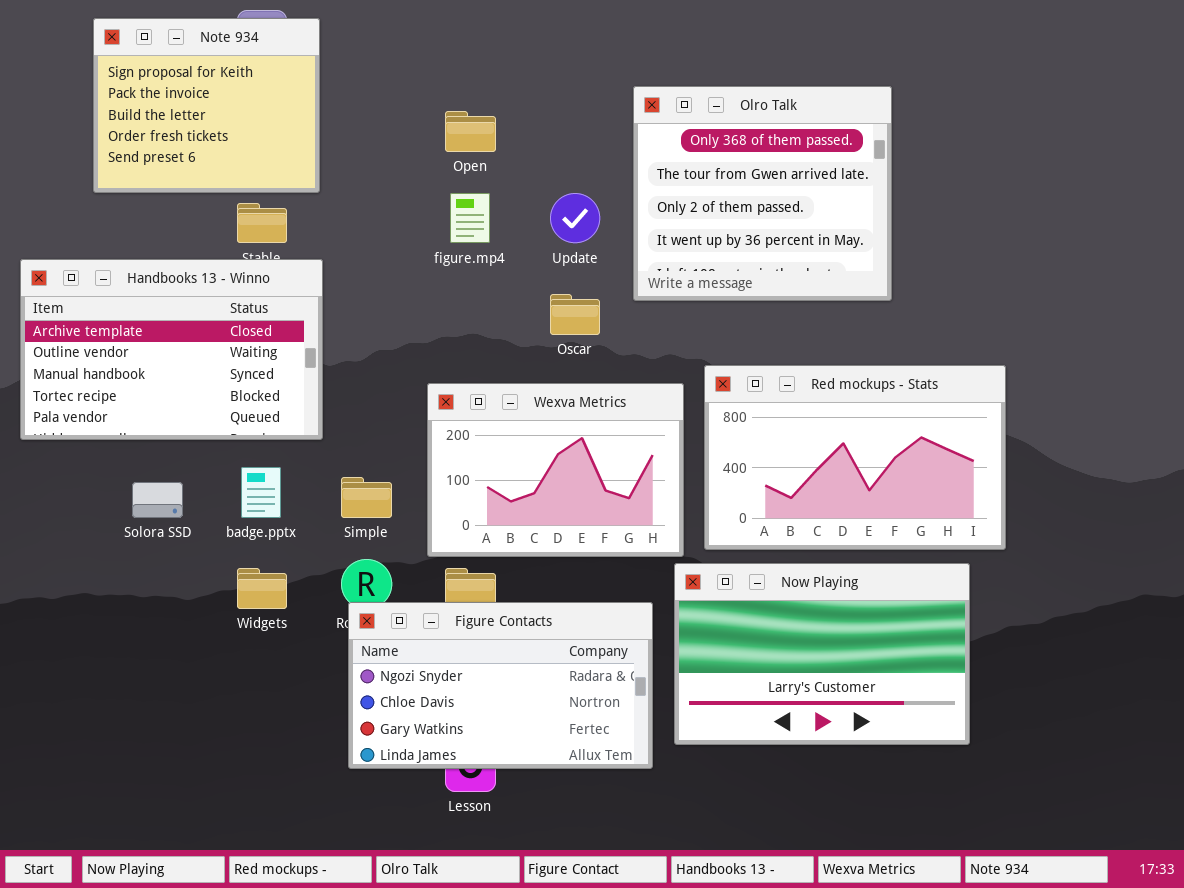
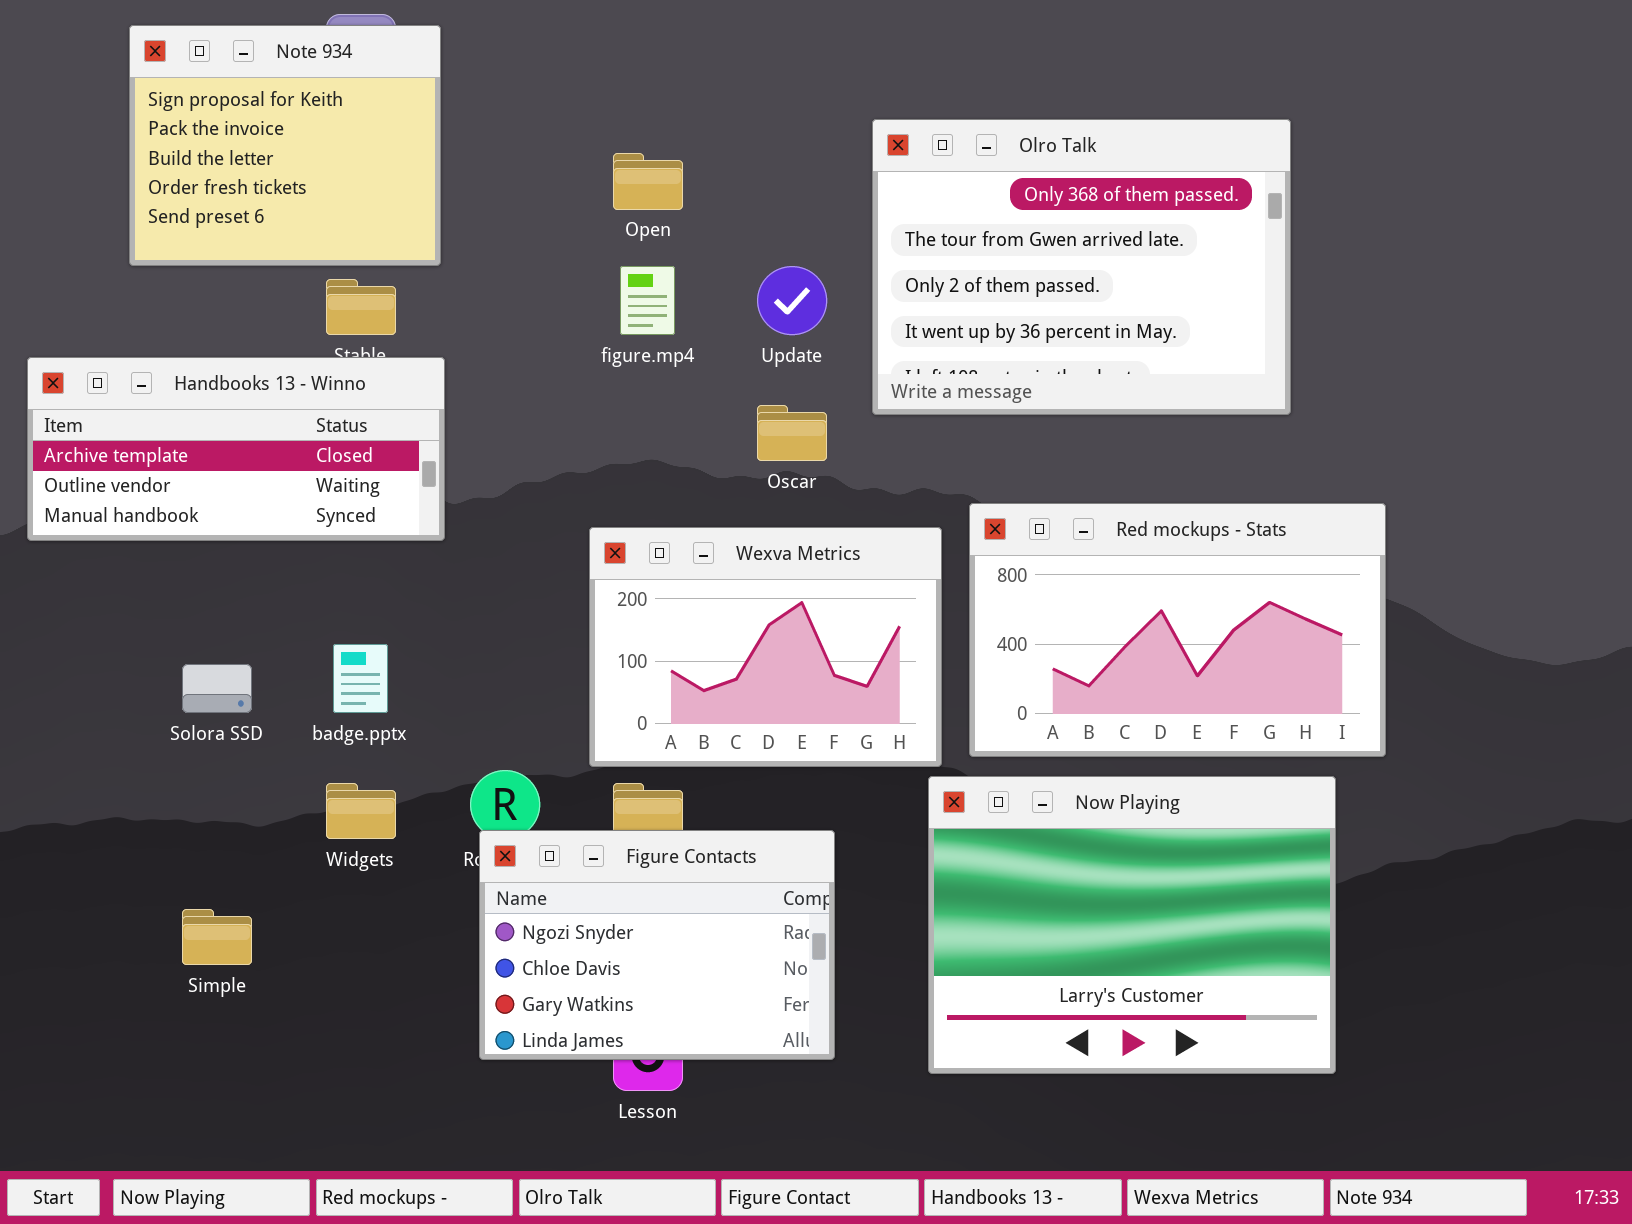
Olro Talk: [633,86,892,301] -> [872,119,1291,415], resized
Handbooks 13 - Winno: [20,259,323,440] -> [27,357,445,541], resized
Simple: [341,477,392,518] -> [182,909,252,965], moved
Now Playing: [674,563,970,745] -> [928,776,1336,1074], resized
Figure Contacts: [348,602,653,769] -> [479,830,835,1060], resized

